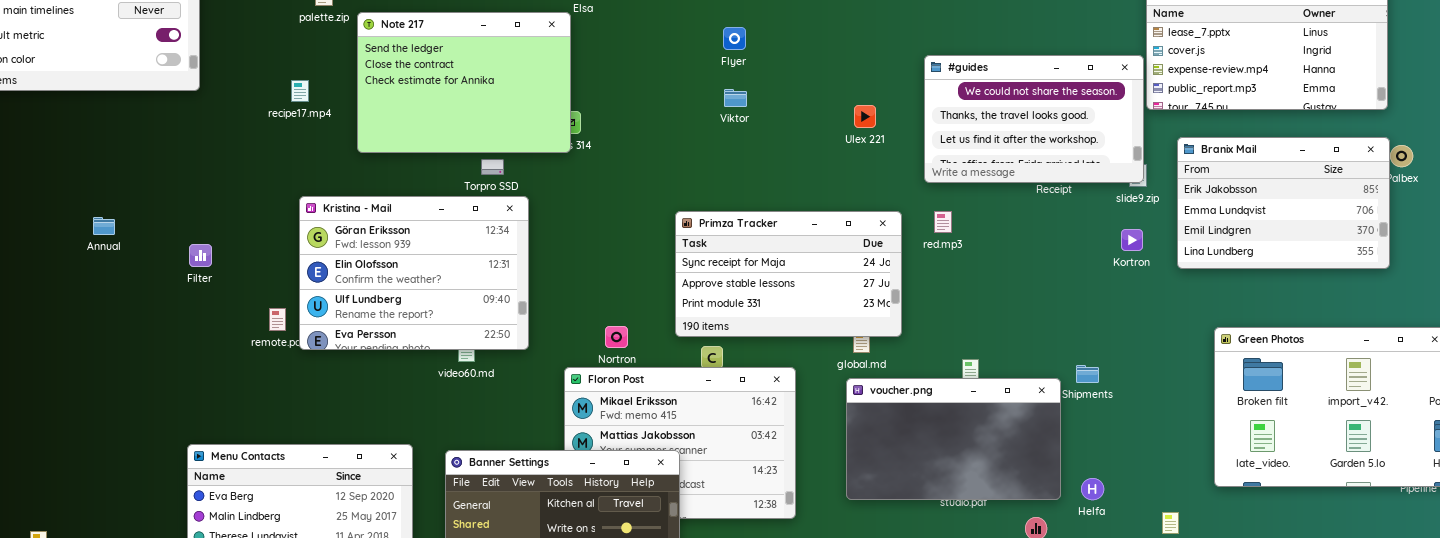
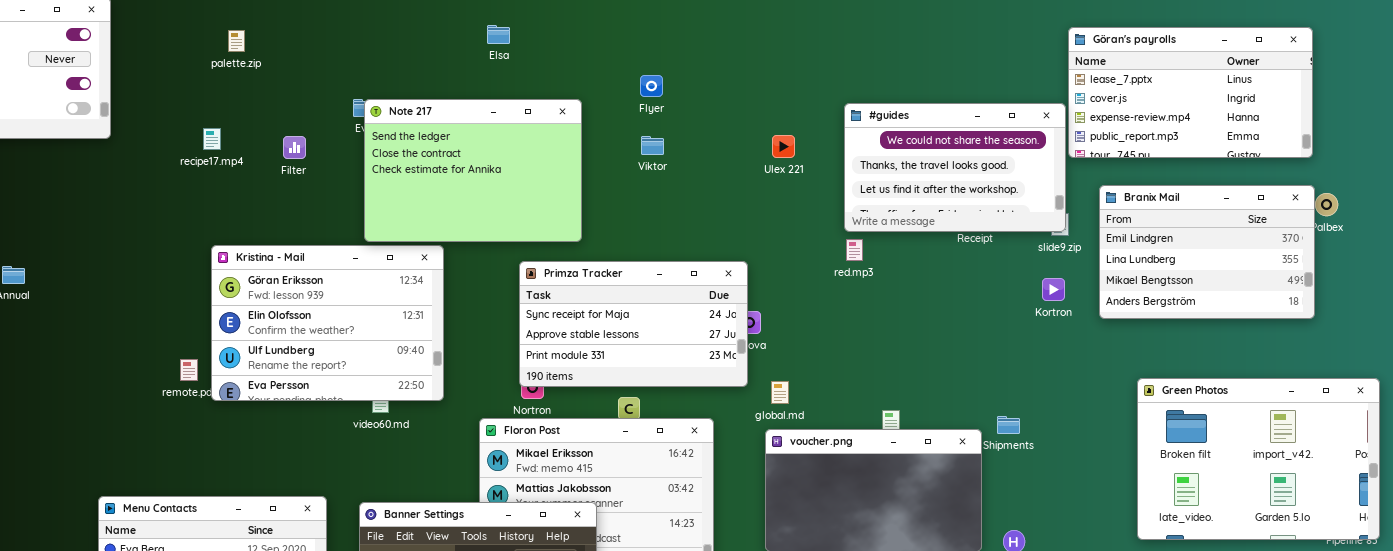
Note 217: [357,12,571,153] -> [364,99,582,242], moved
Ulex 221: [854,105,876,128] -> [772,135,795,158], moved
Branix Mail: [1177,137,1390,269] -> [1099,185,1315,319], scrolled down 2 rows
red.mp3: [934,211,952,233] -> [846,239,863,261], moved
Primza Tracker: [675,211,902,337] -> [519,261,748,387], moved
Filter: [189,244,212,267] -> [283,136,306,159], moved

